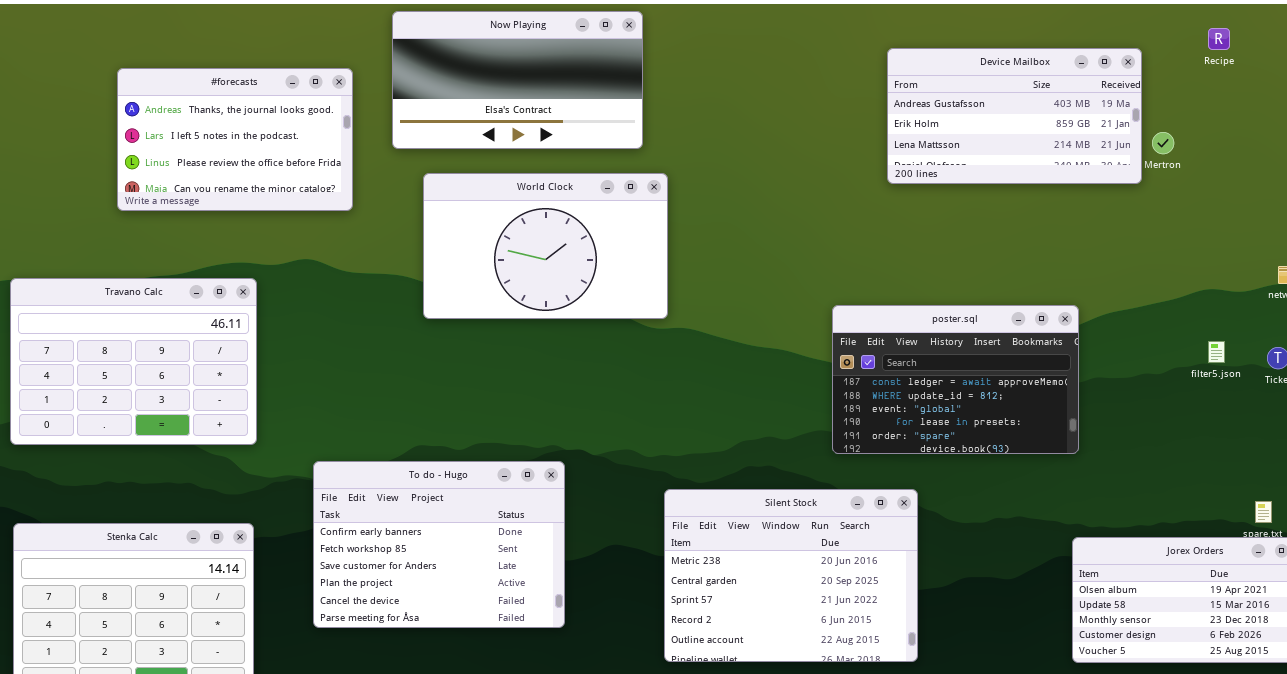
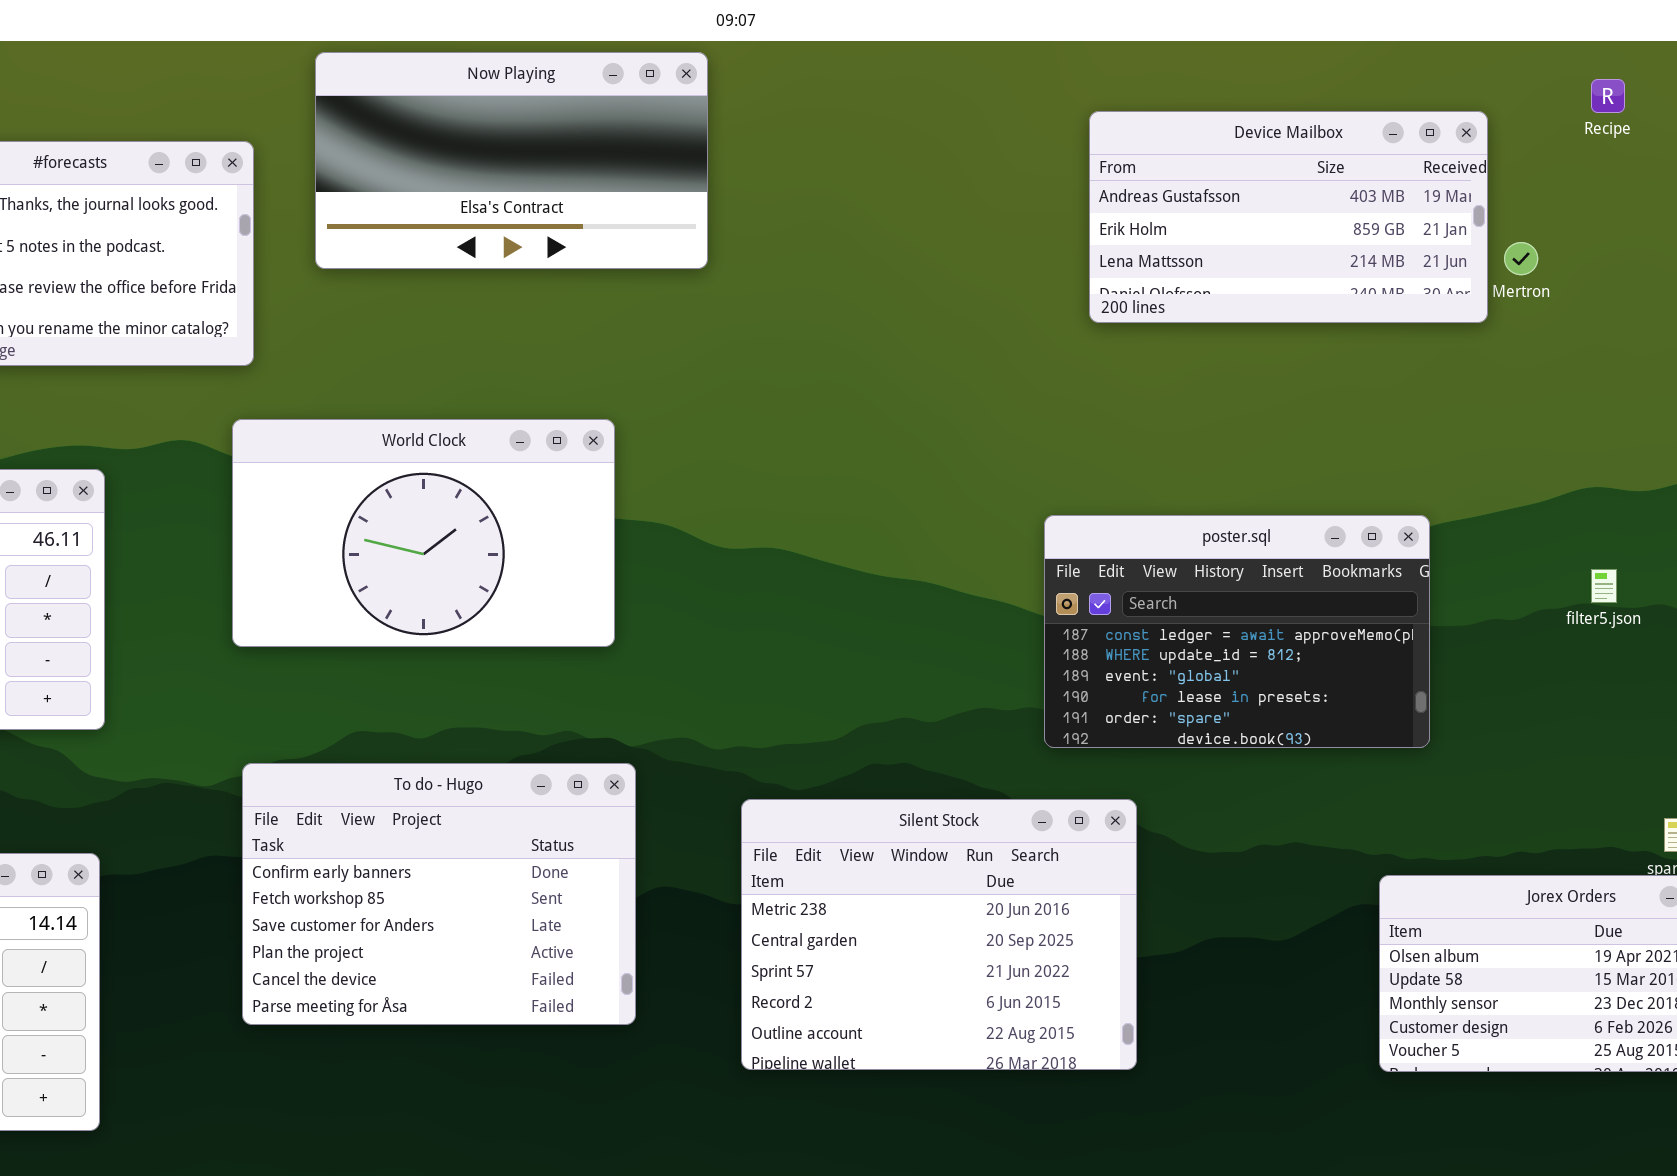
World Clock: [423,173,668,319] -> [232,419,615,647], moved
poster.sql: [832,305,1079,454] -> [1044,515,1430,748], moved
To do - Hugo: [313,461,565,628] -> [242,763,636,1025], moved

